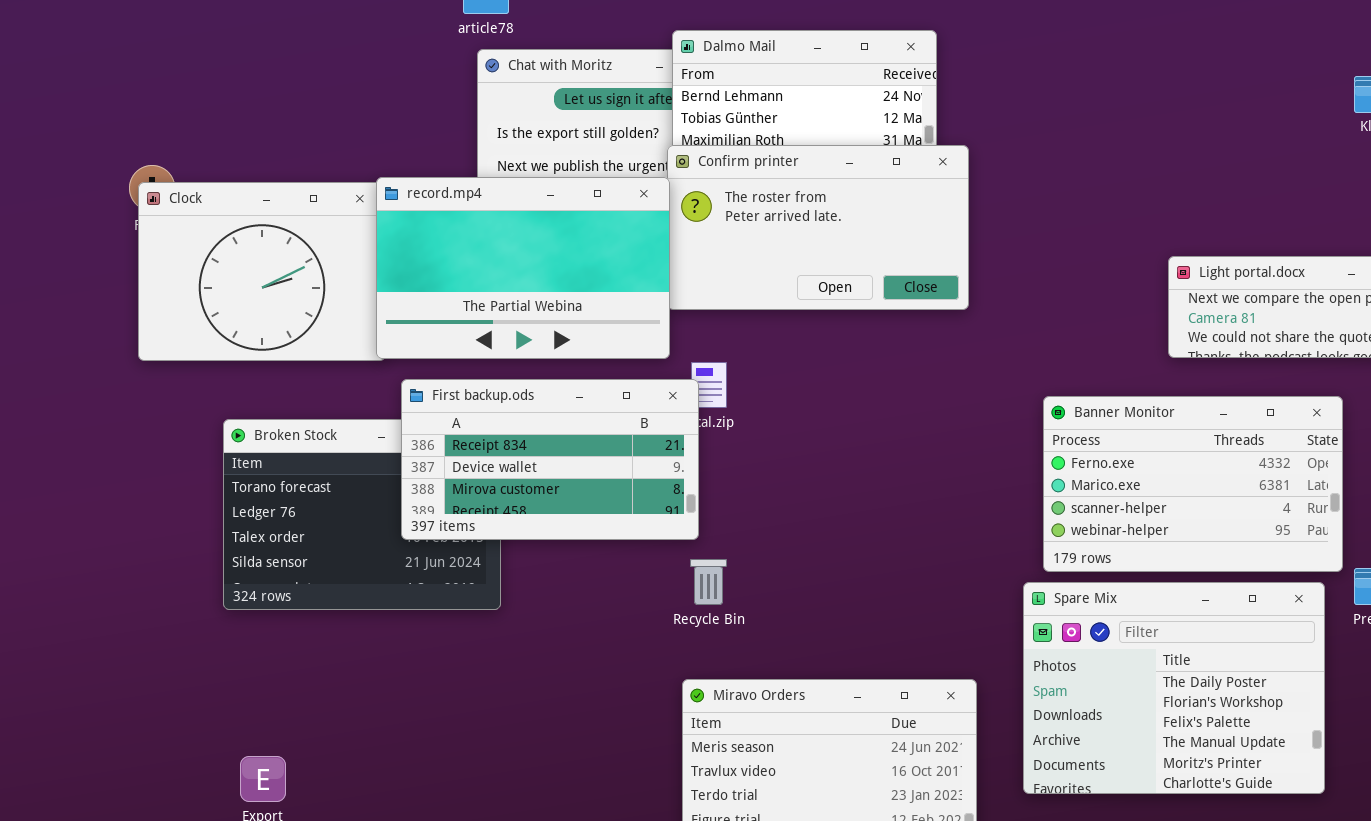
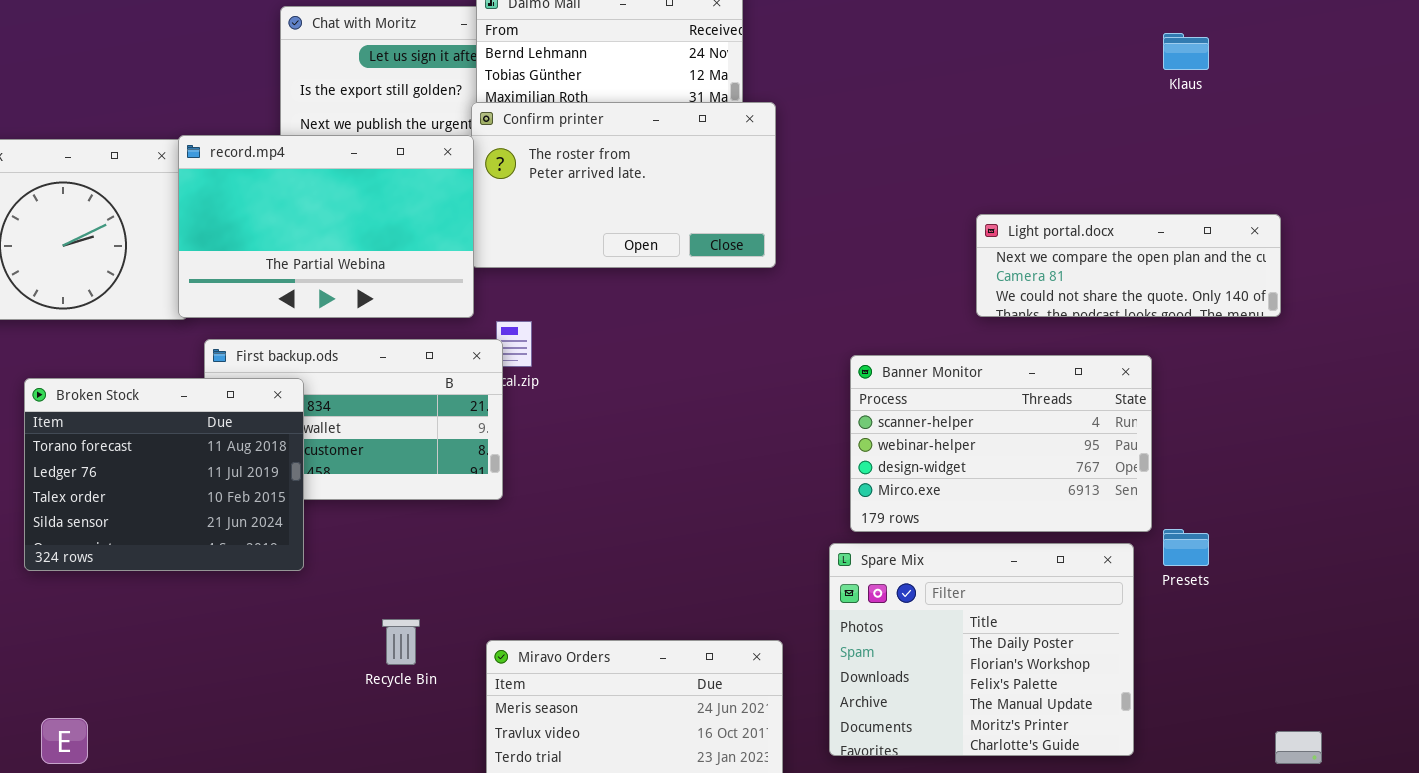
Banner Monitor: [1043,396,1343,572] -> [850,355,1152,532], scrolled down 2 rows
Broken Stock: [223,419,501,610] -> [24,378,304,571], raised
Recycle Bin: [690,559,727,605] -> [382,619,420,665], moved

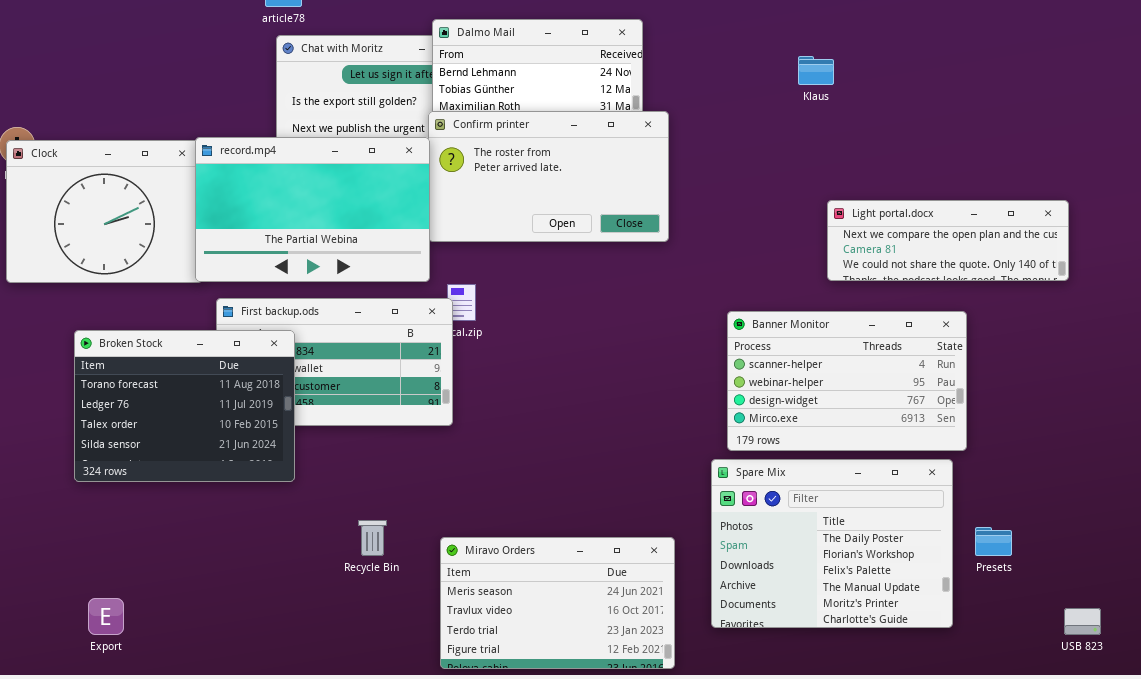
Klaus: [1163,33,1209,70] -> [798,56,834,85], moved
Presets: [1163,529,1209,566] -> [975,527,1012,556], moved

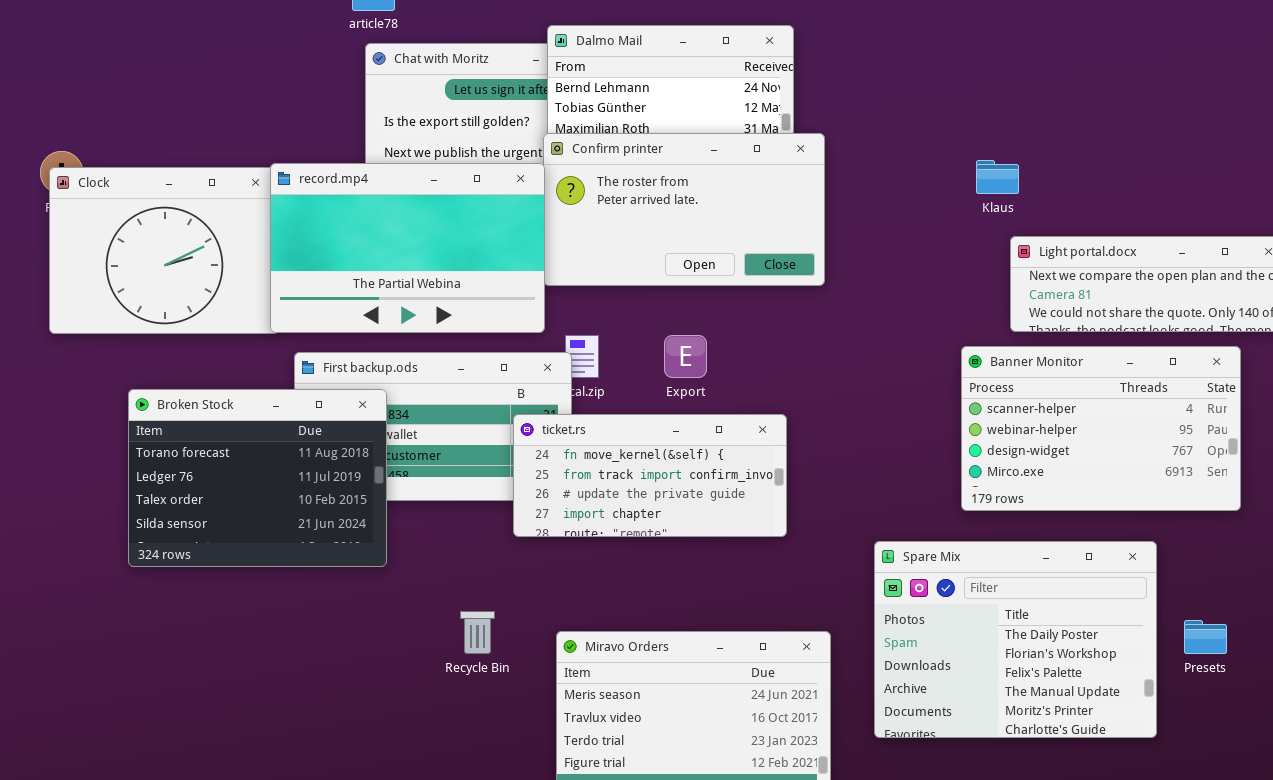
Klaus: [798,56,834,85] -> [976,160,1019,194], moved
Banner Monitor: [727,311,967,451] -> [961,346,1241,511], moved
ticket.rs: none -> [513,414,787,537], opened
Export: [88,598,124,635] -> [664,335,707,378], moved

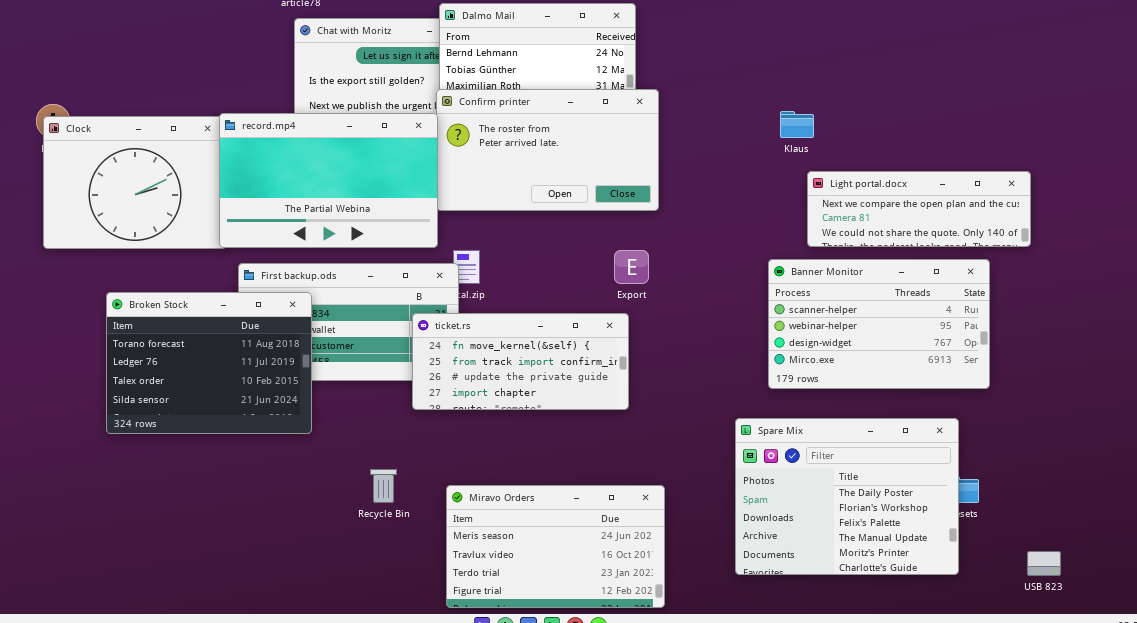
Export: [664,335,707,378] -> [614,250,649,284], moved
Spare Mix: [874,541,1157,738] -> [735,418,959,575], moved

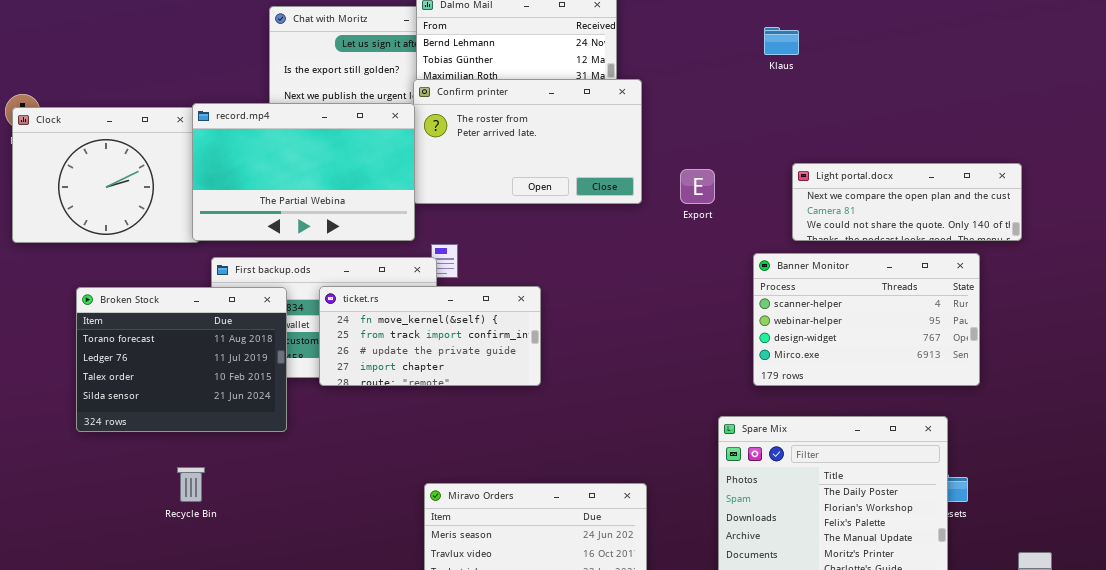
Klaus: [780,111,814,138] -> [764,27,799,55], moved
Export: [614,250,649,284] -> [680,169,715,204], moved
ticket.rs: [412,313,629,410] -> [319,286,541,386], moved
Recycle Bin: [370,469,397,503] -> [177,467,205,502], moved

